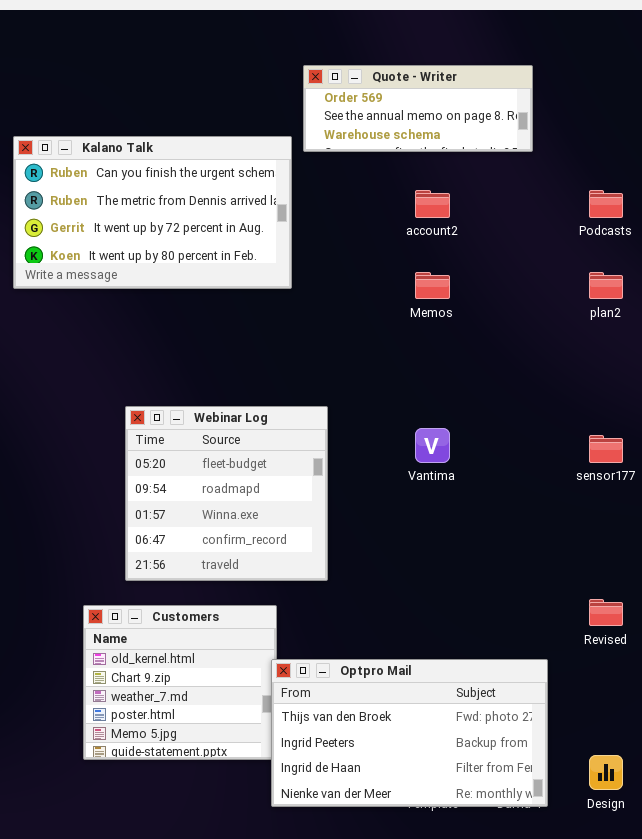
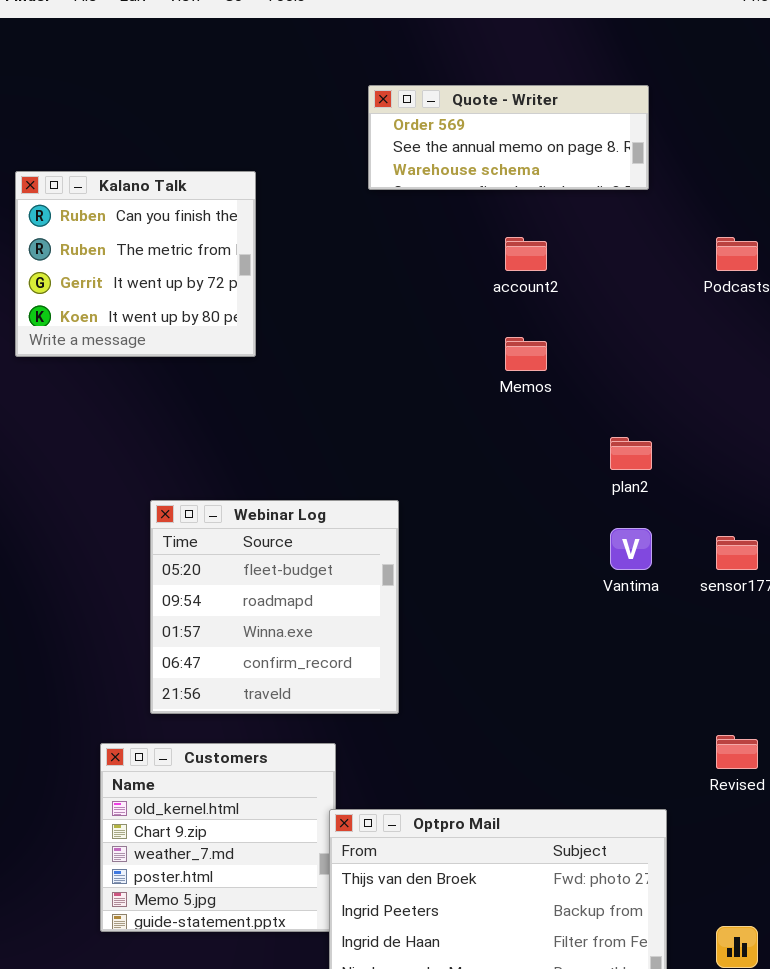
Kalano Talk: [13,136,292,289] -> [15,171,256,357], resized
plan2: [589,272,623,299] -> [610,437,652,470], moved
Vantima: [415,428,450,463] -> [610,528,652,570], moved

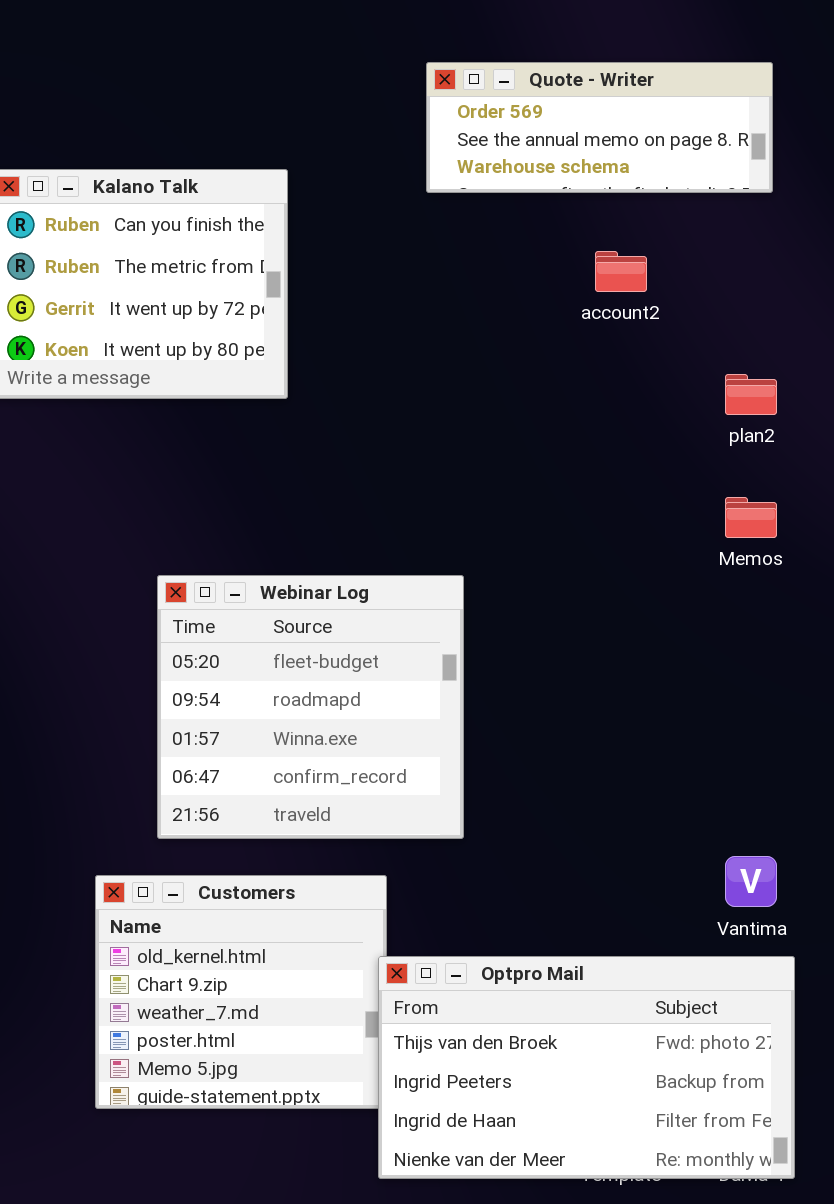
Memos: [505,337,547,371] -> [725,497,777,538], moved
plan2: [610,437,652,470] -> [725,374,777,415], moved
Vantima: [610,528,652,570] -> [725,856,777,907], moved

